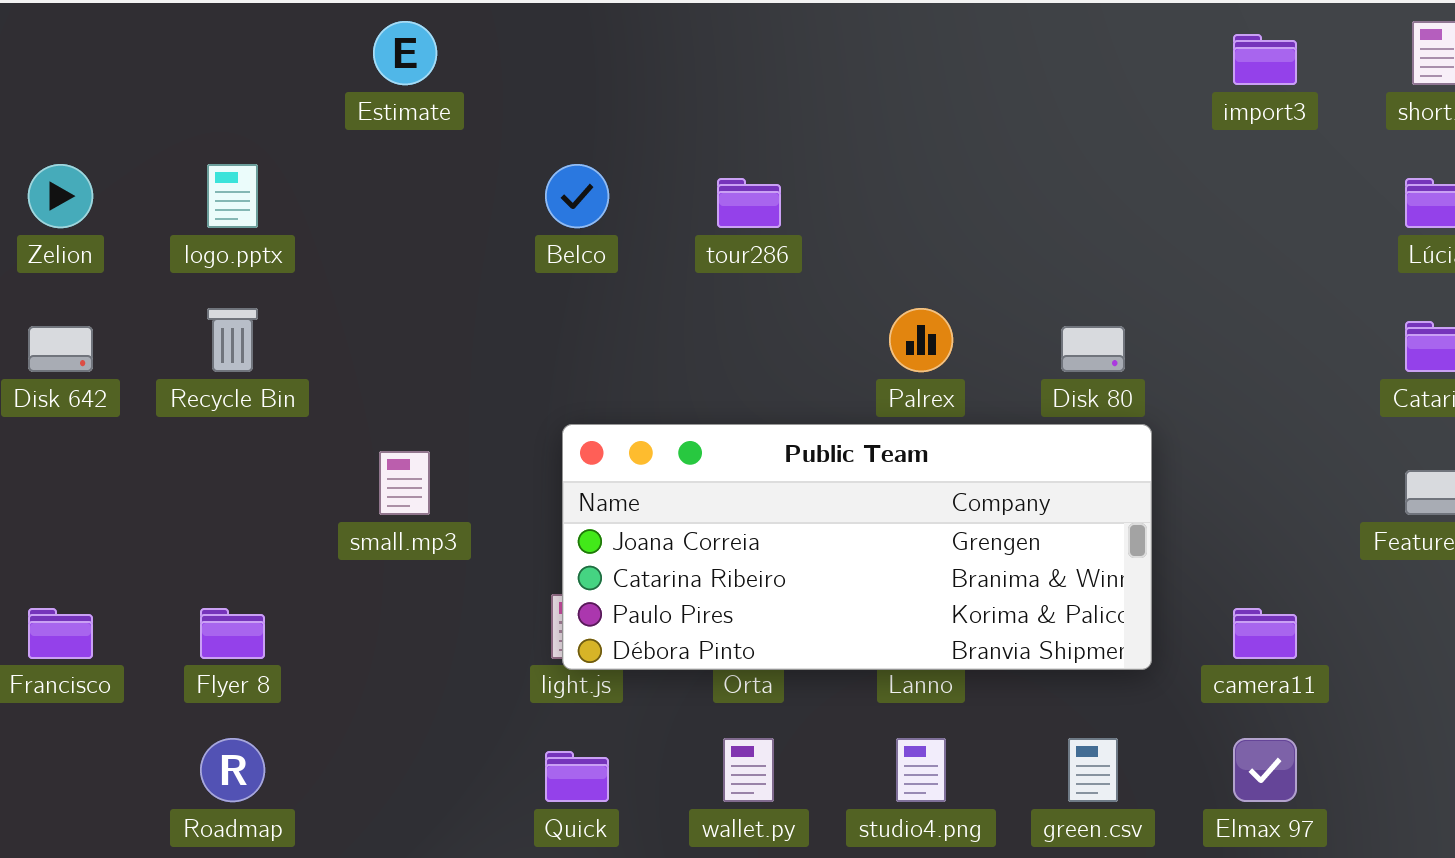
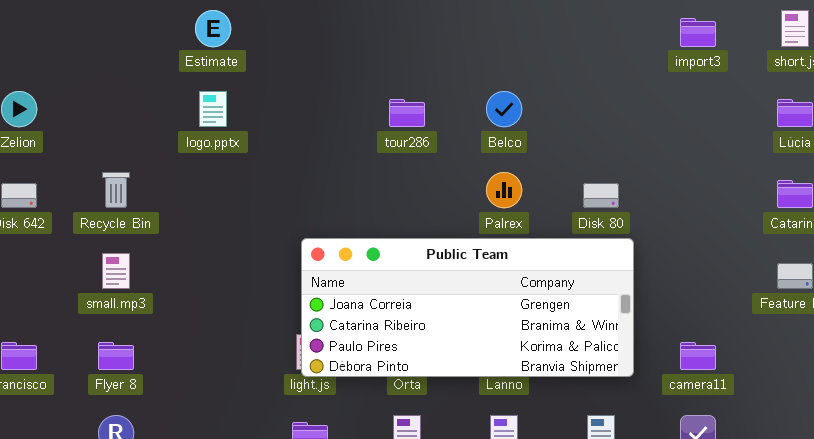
logo.pptx: [207,164,258,228] -> [199,91,227,127], moved
Belco: [545,164,609,228] -> [486,91,522,127], moved
small.mp3: [379,451,430,515] -> [102,253,130,289], moved

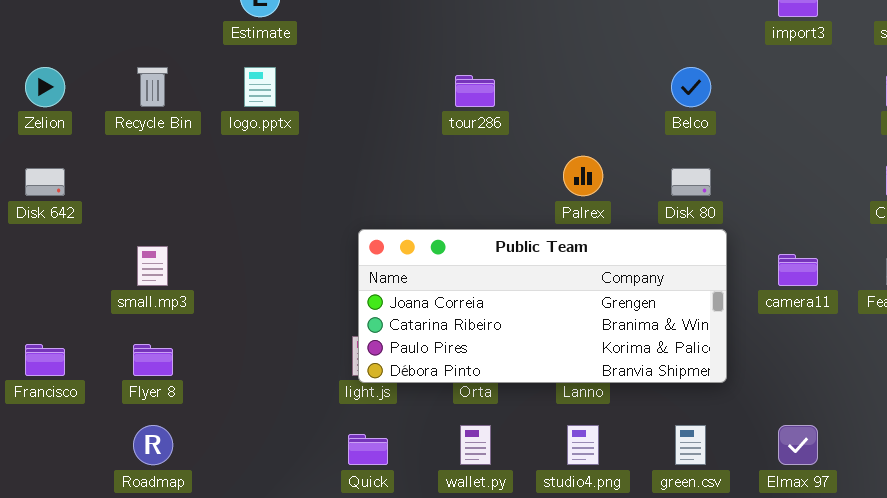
Belco: [486,91,522,127] -> [671,67,711,107], moved
Recycle Bin: [102,172,130,208] -> [137,67,168,107], moved
camera11: [680,342,716,370] -> [778,254,818,286], moved

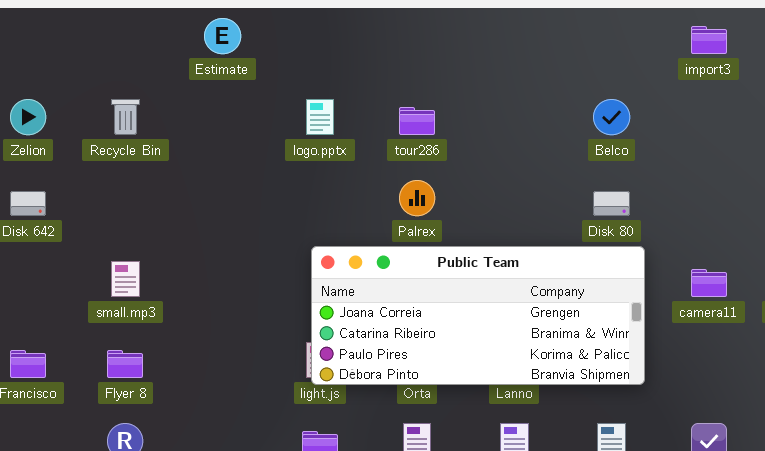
logo.pptx: [244,67,276,107] -> [306,99,334,135], moved
Palrex: [563,156,603,196] -> [399,180,435,216], moved

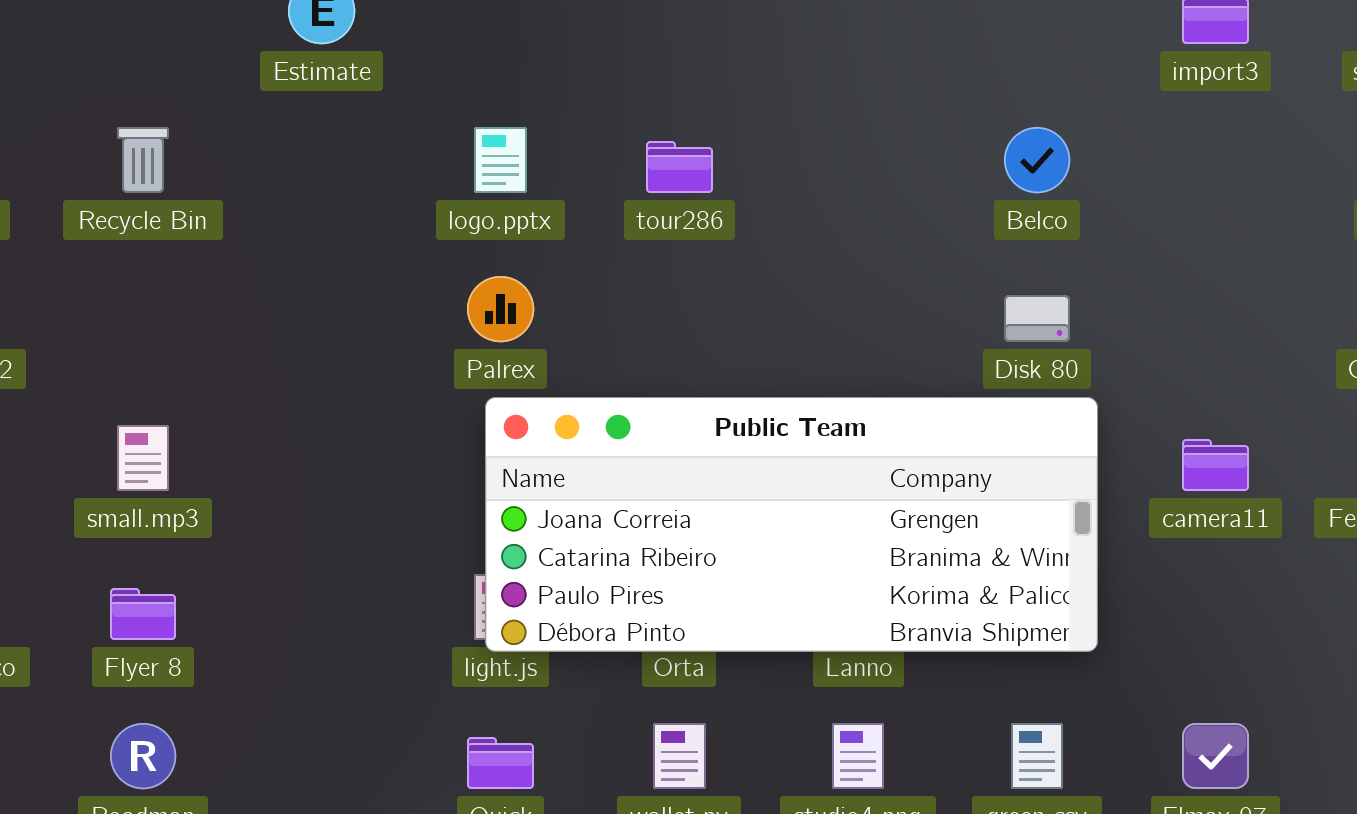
Palrex: [399,180,435,216] -> [467,276,534,342], moved

